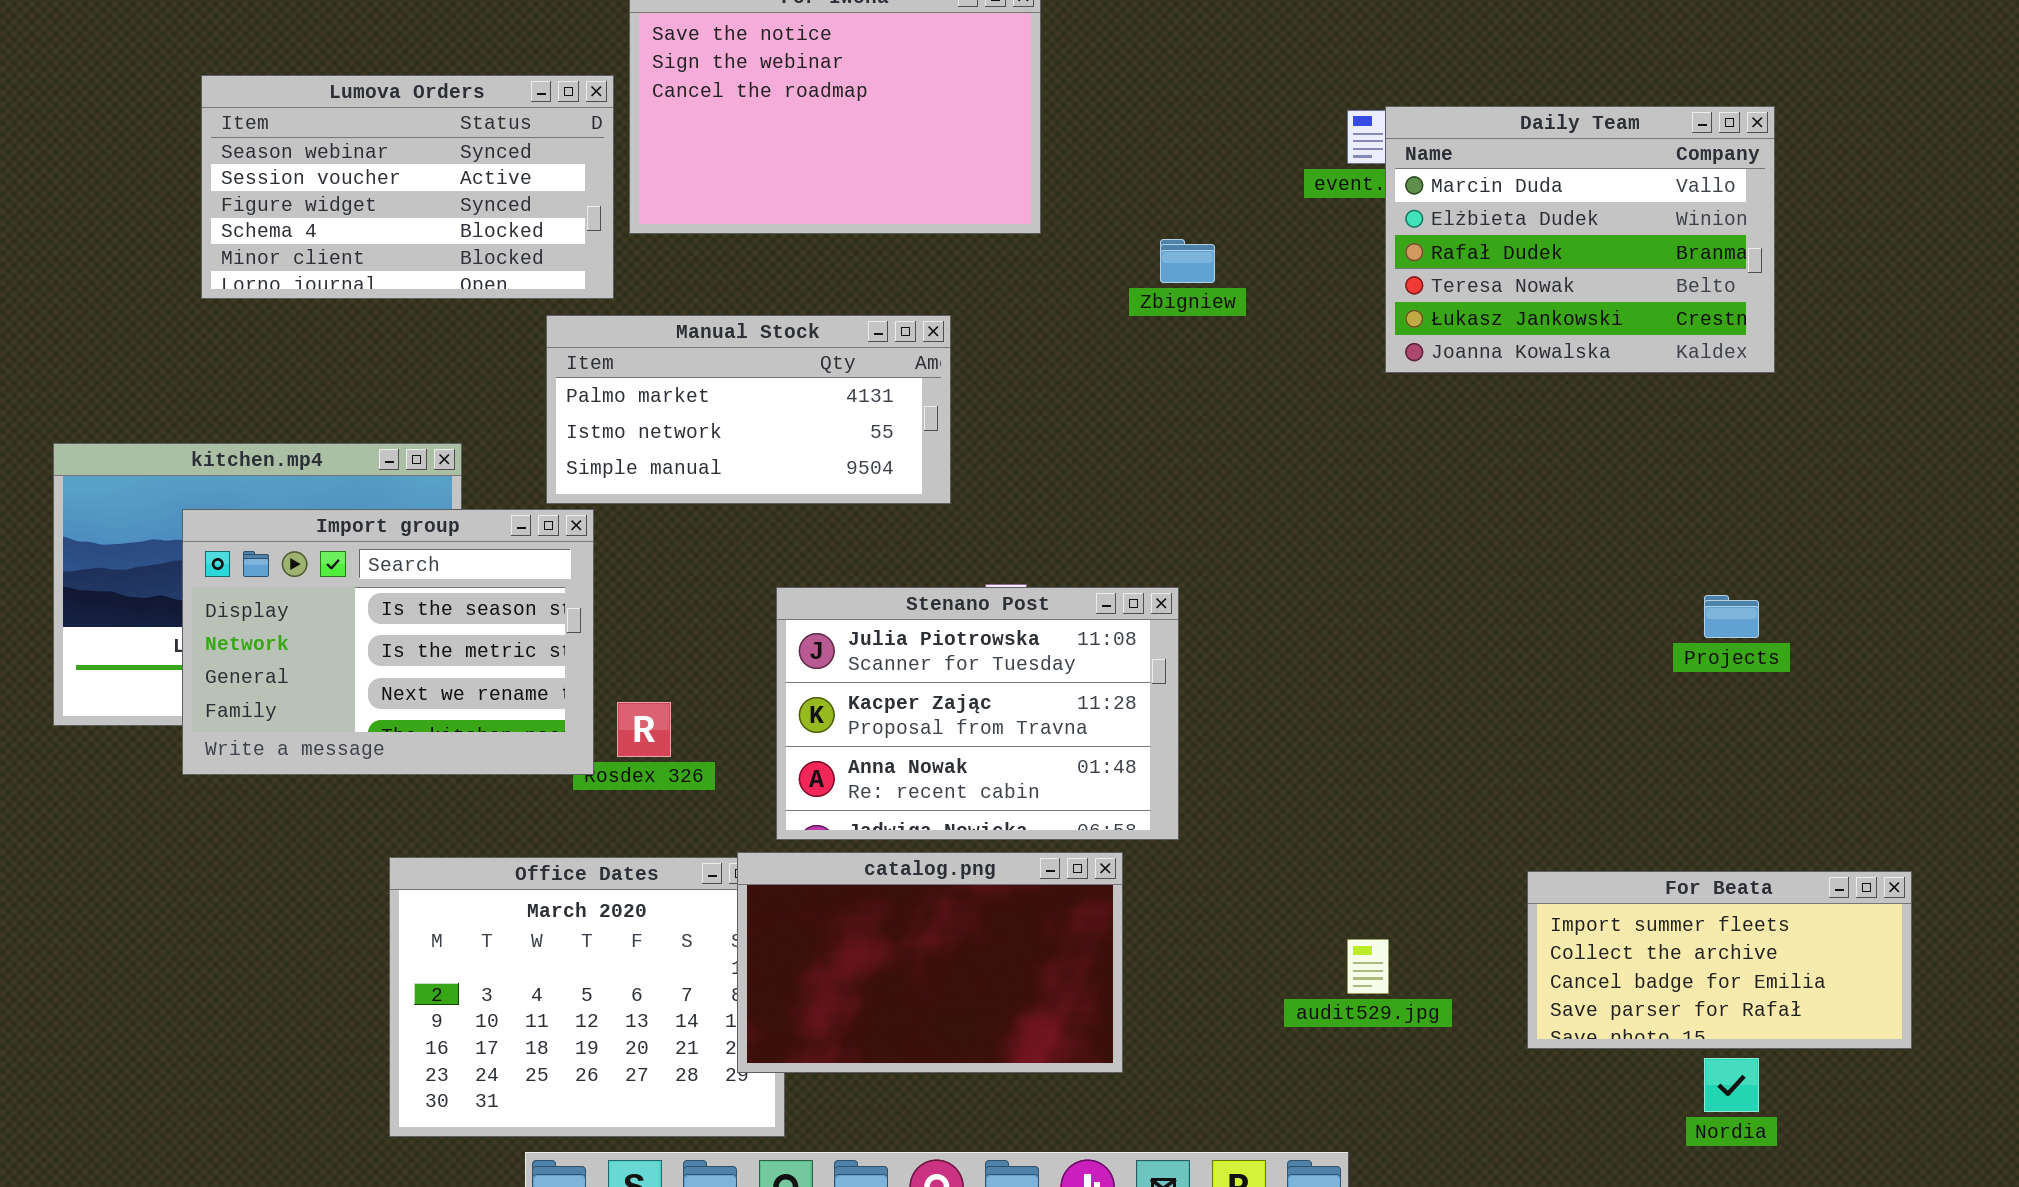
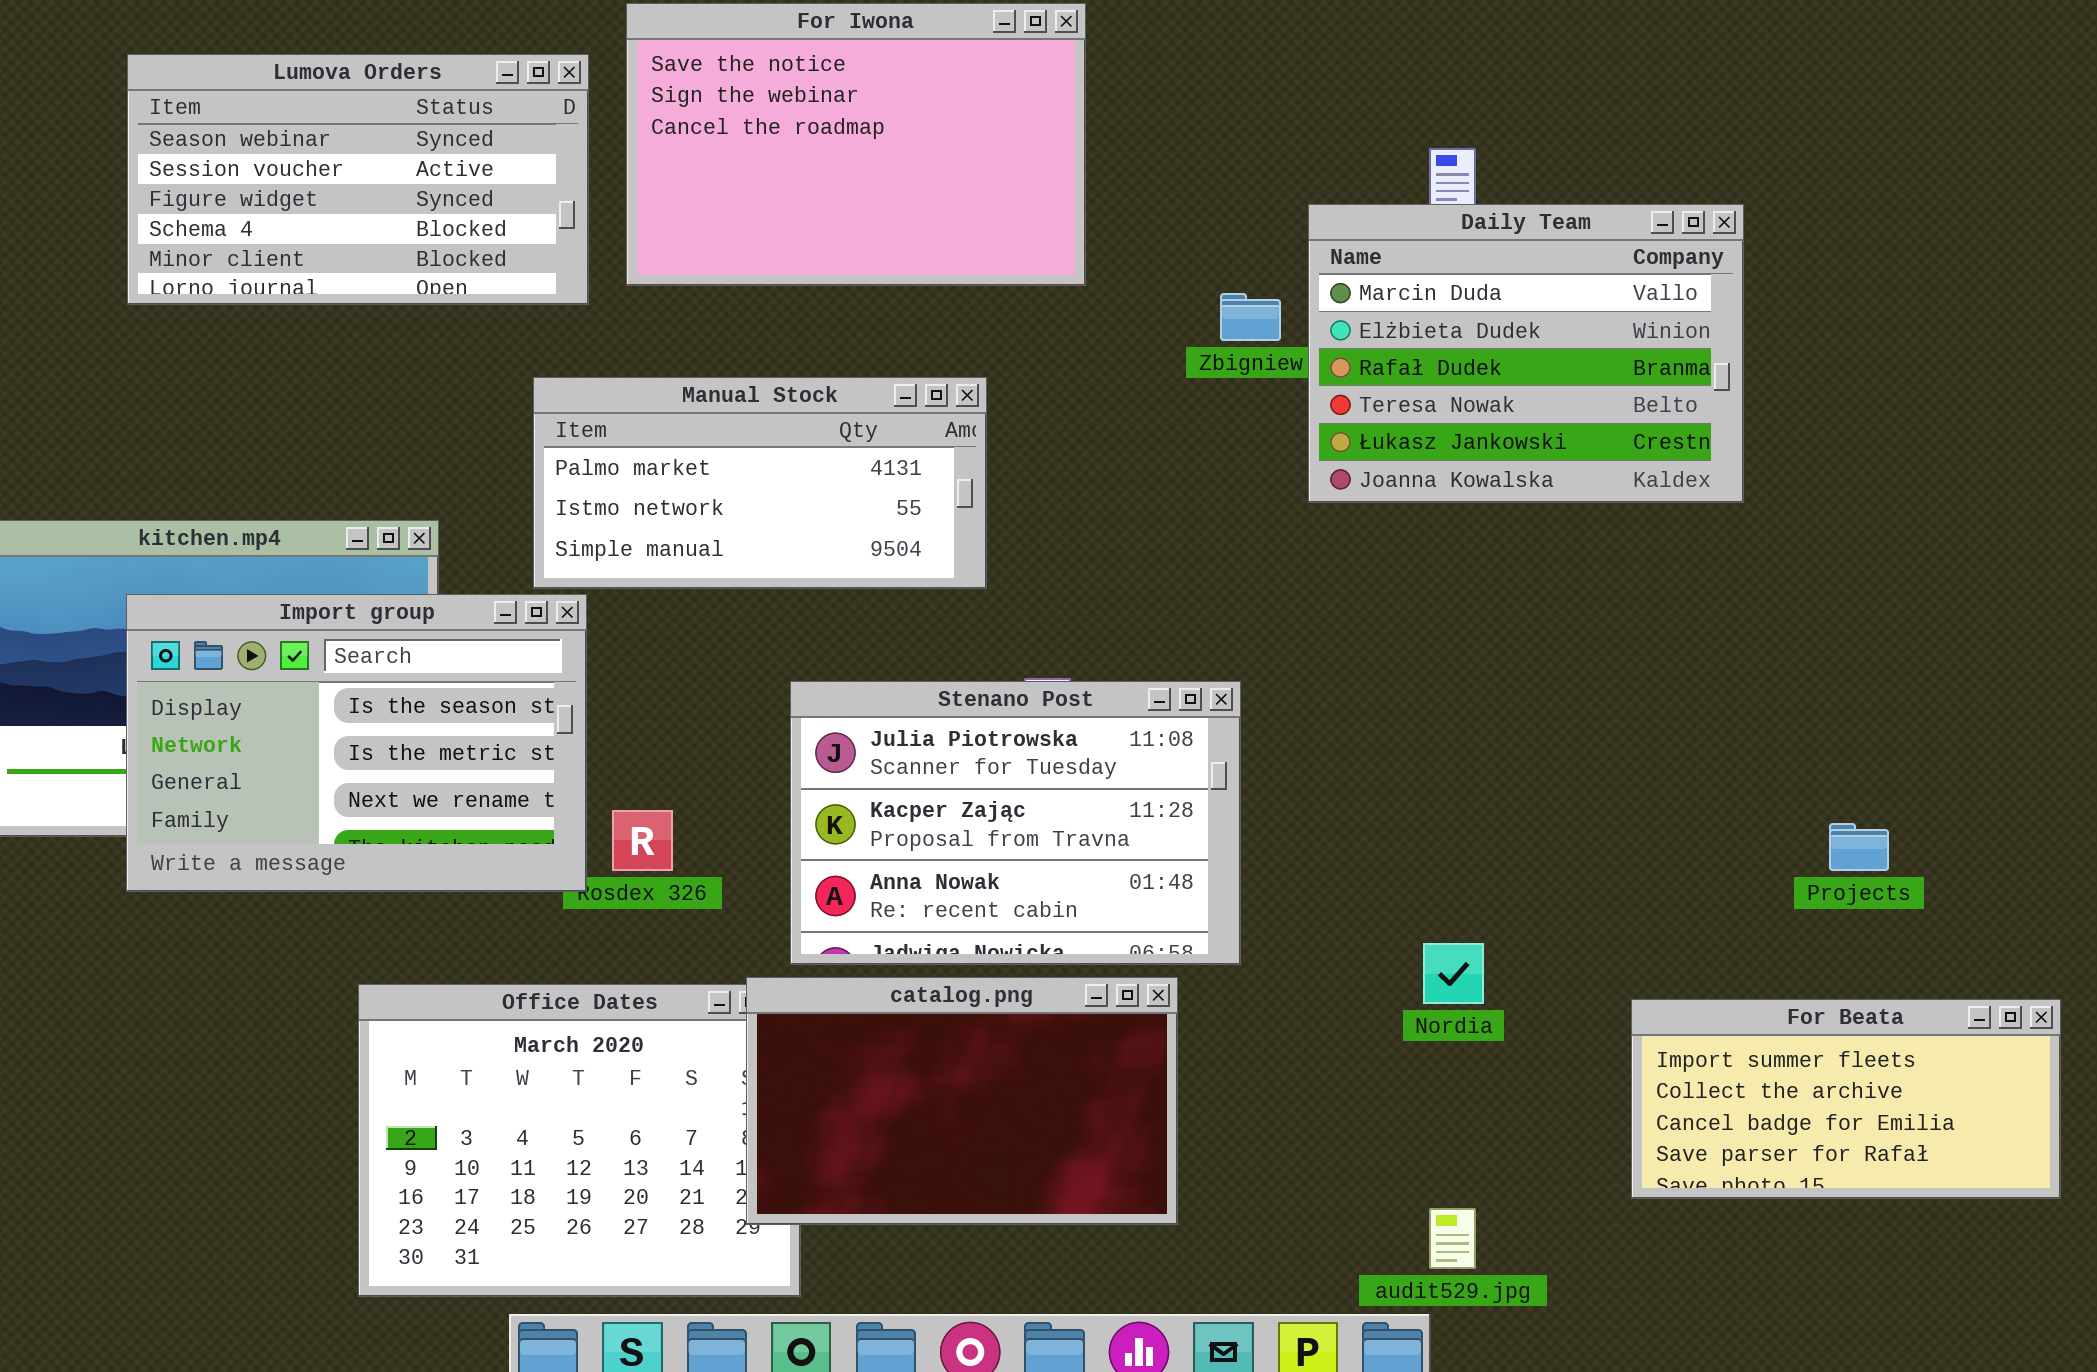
Lumova Orders: [201,75,614,299] -> [127,54,589,305], moved
Daily Team: [1385,106,1775,373] -> [1308,204,1744,503], moved
Projects: [1704,595,1759,638] -> [1829,823,1889,871], moved
audit529.jpg: [1347,939,1389,994] -> [1429,1208,1476,1269], moved
Nordia: [1704,1058,1759,1112] -> [1423,943,1484,1004], moved

